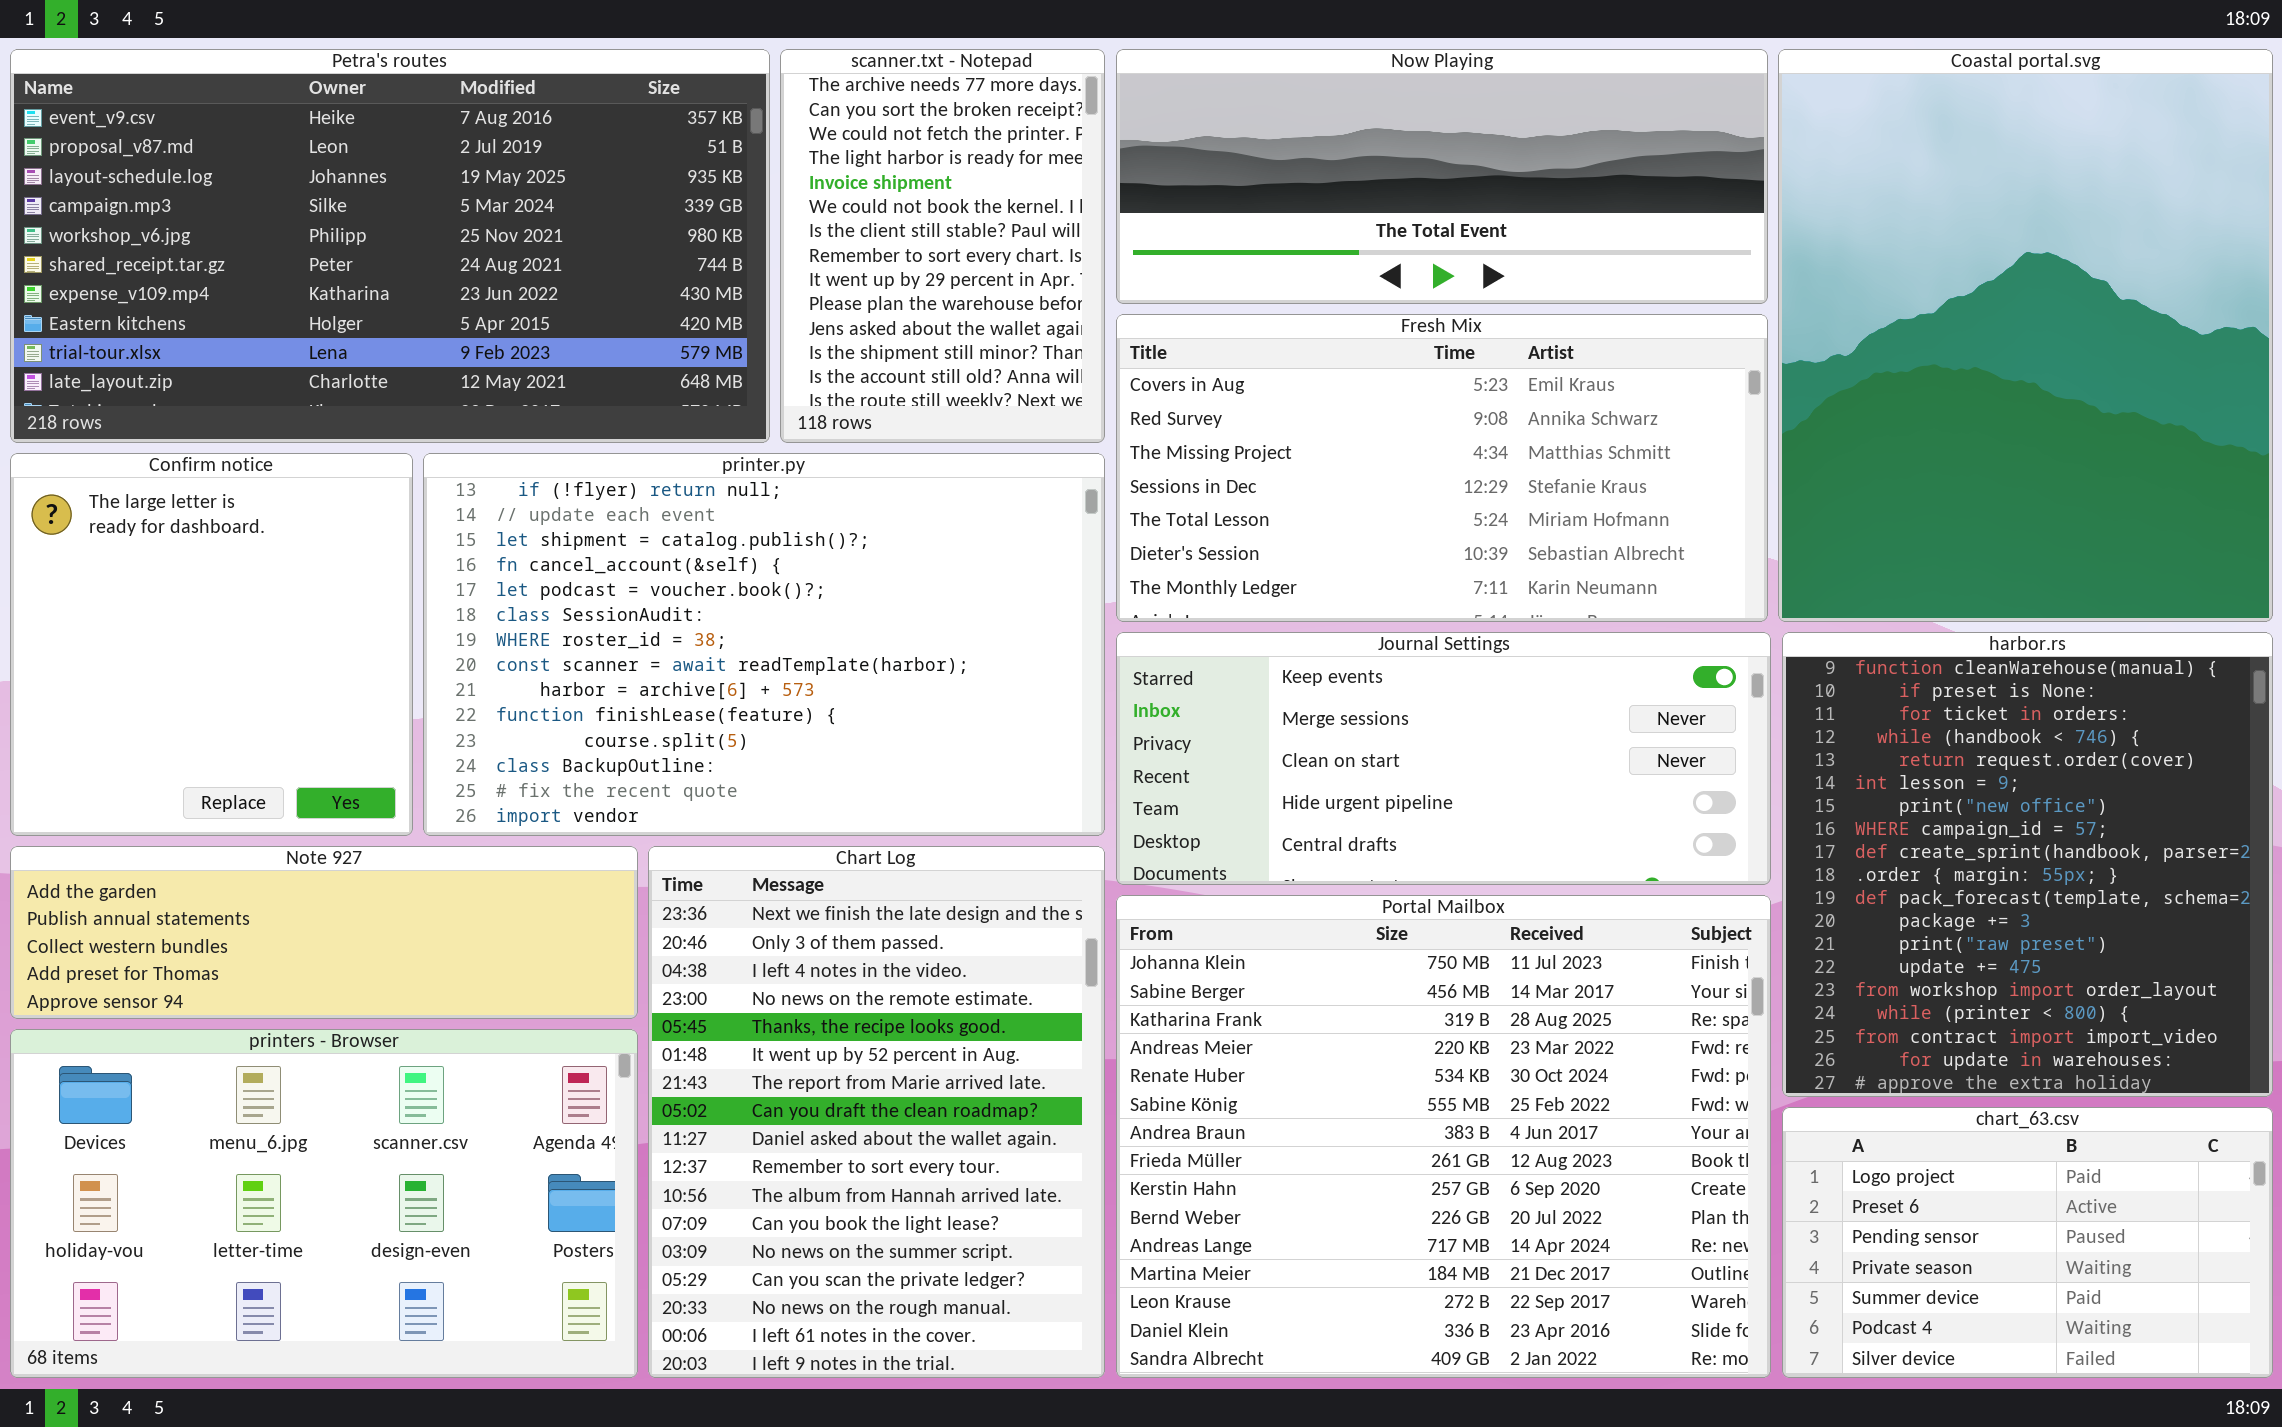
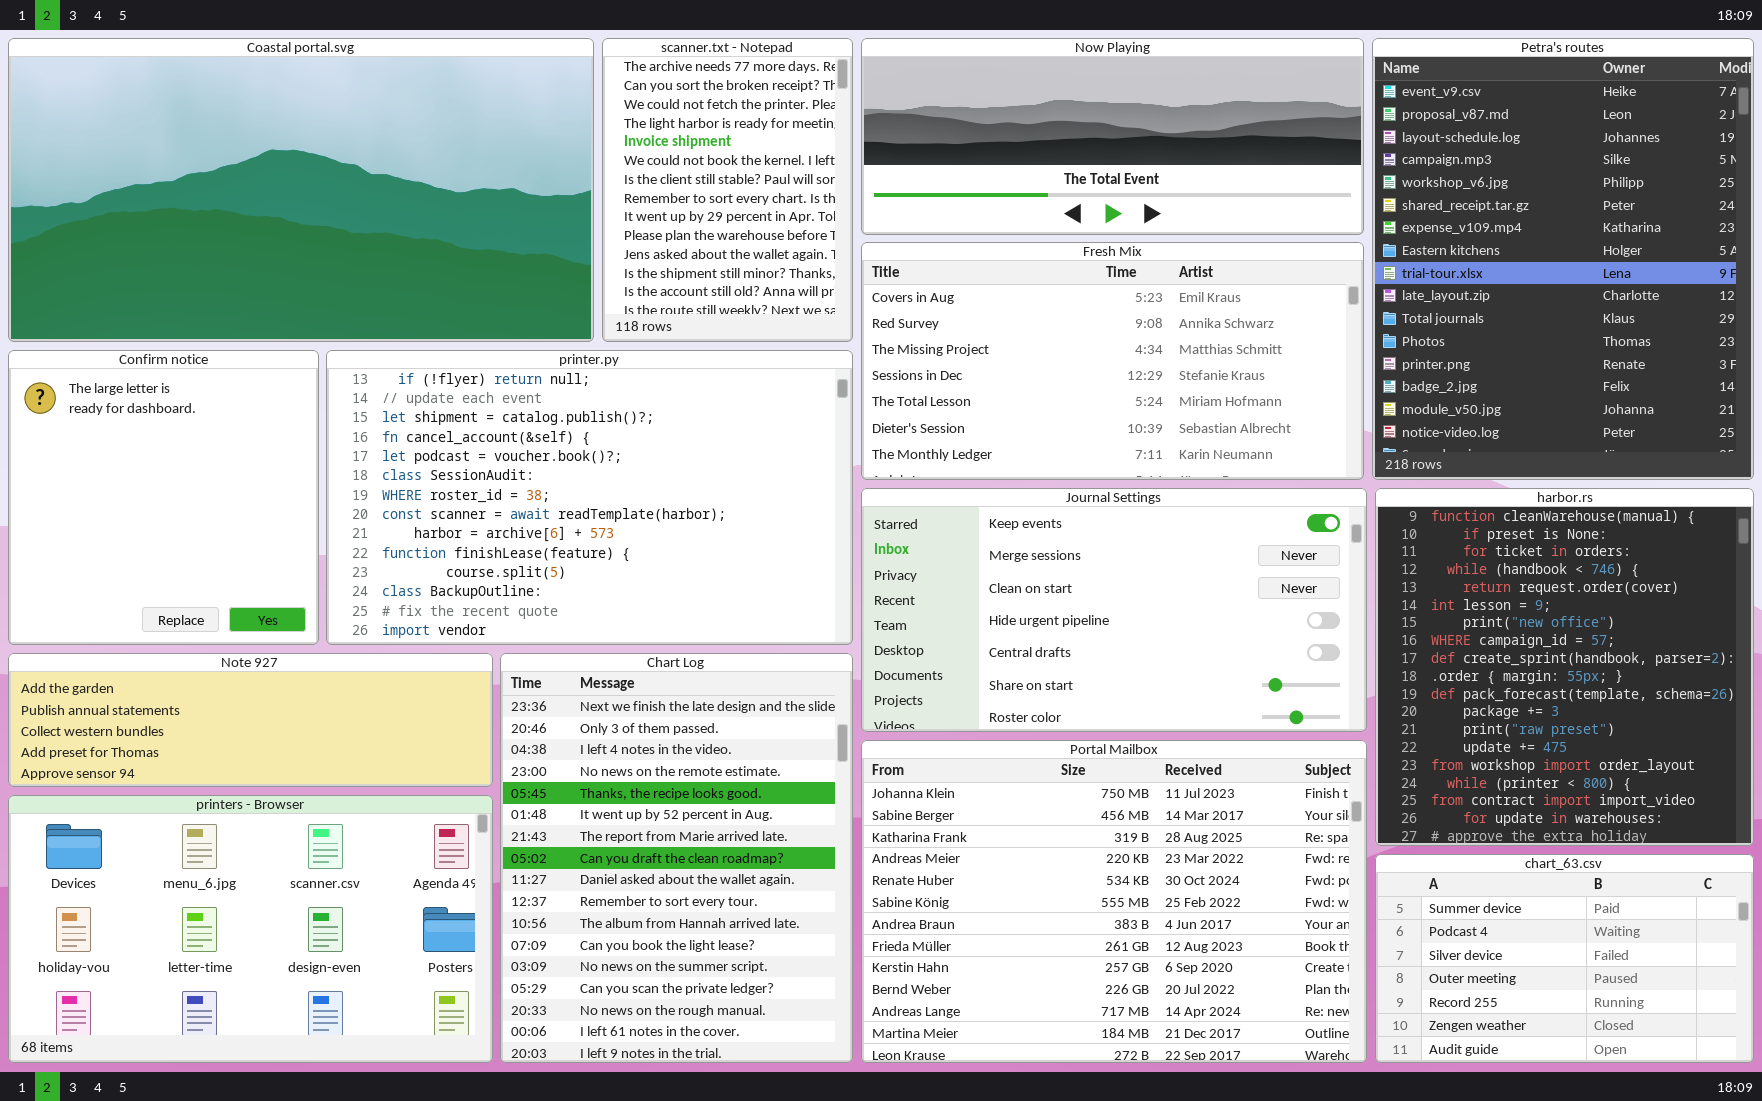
Petra's routes: [10,49,770,443] -> [1372,38,1754,480], moved, resized
Coastal portal.svg: [1778,49,2273,622] -> [8,38,594,342], moved, resized
Journal Settings: [1116,632,1771,885] -> [861,488,1367,732], resized
Portal Mailbox: [1116,895,1771,1378] -> [861,740,1367,1063], resized
chart_63.csv: [1782,1107,2273,1378] -> [1375,854,1754,1063], scrolled down 4 rows

